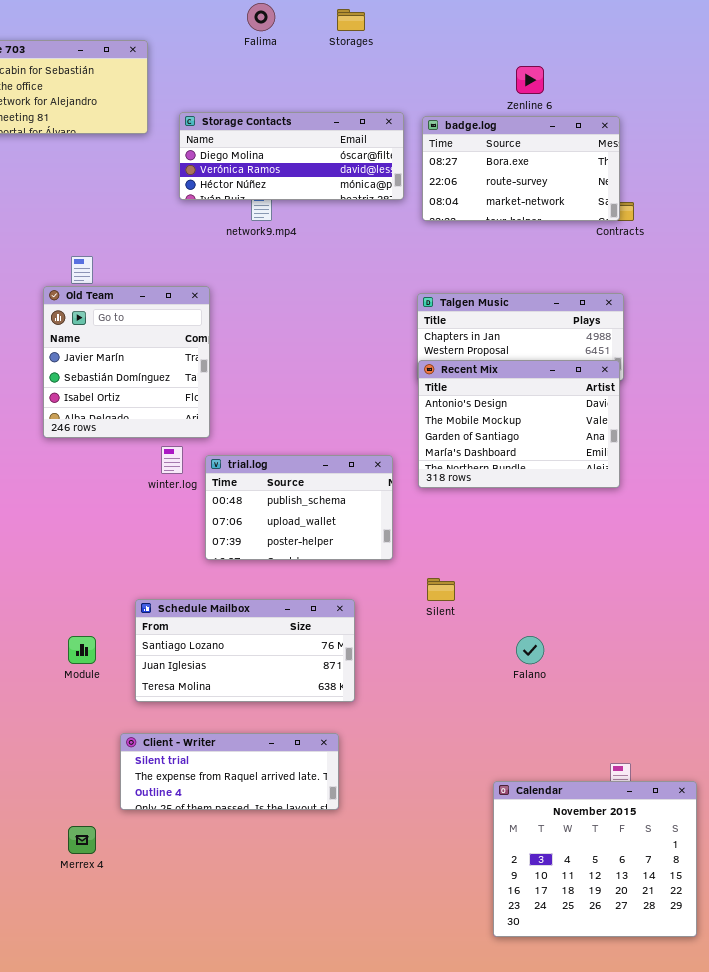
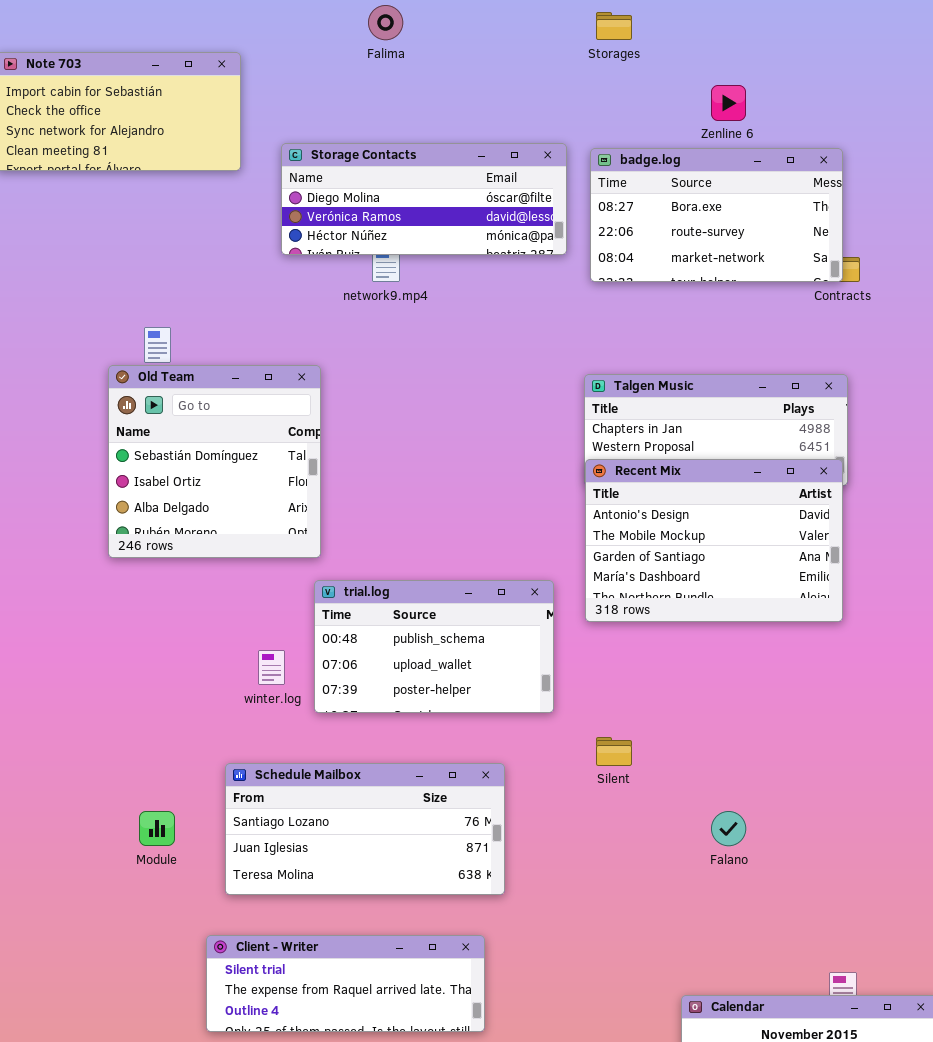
Storages: [337,9,365,31] -> [596,12,632,40], moved
Old Team: [43,286,210,438] -> [108,365,321,558], scrolled down 1 row
winter.log: [161,446,183,474] -> [258,650,285,685], moved

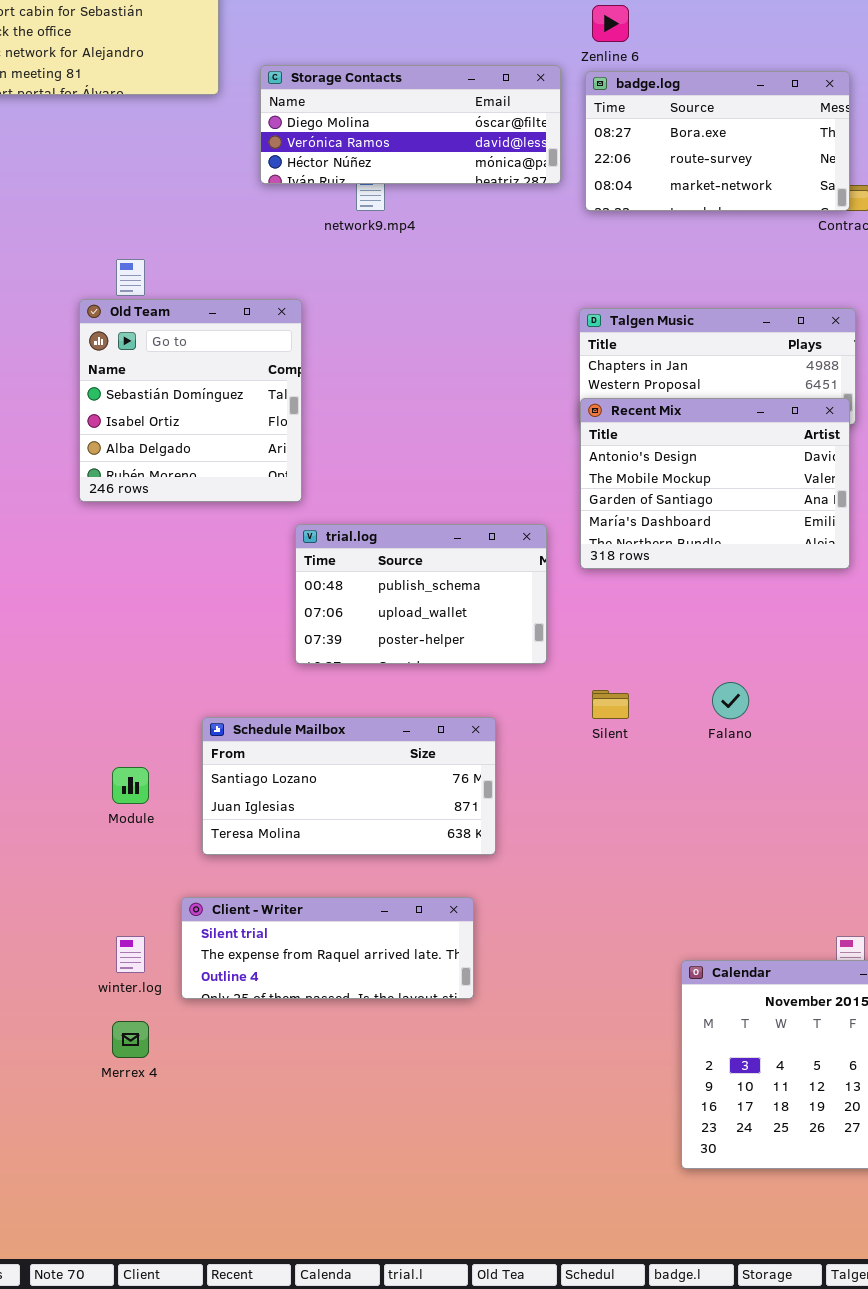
Zenline 6: [711,85,746,121] -> [592,5,629,42], moved
winter.log: [258,650,285,685] -> [116,936,145,973], moved
Falano: [711,811,746,846] -> [712,682,749,719], moved

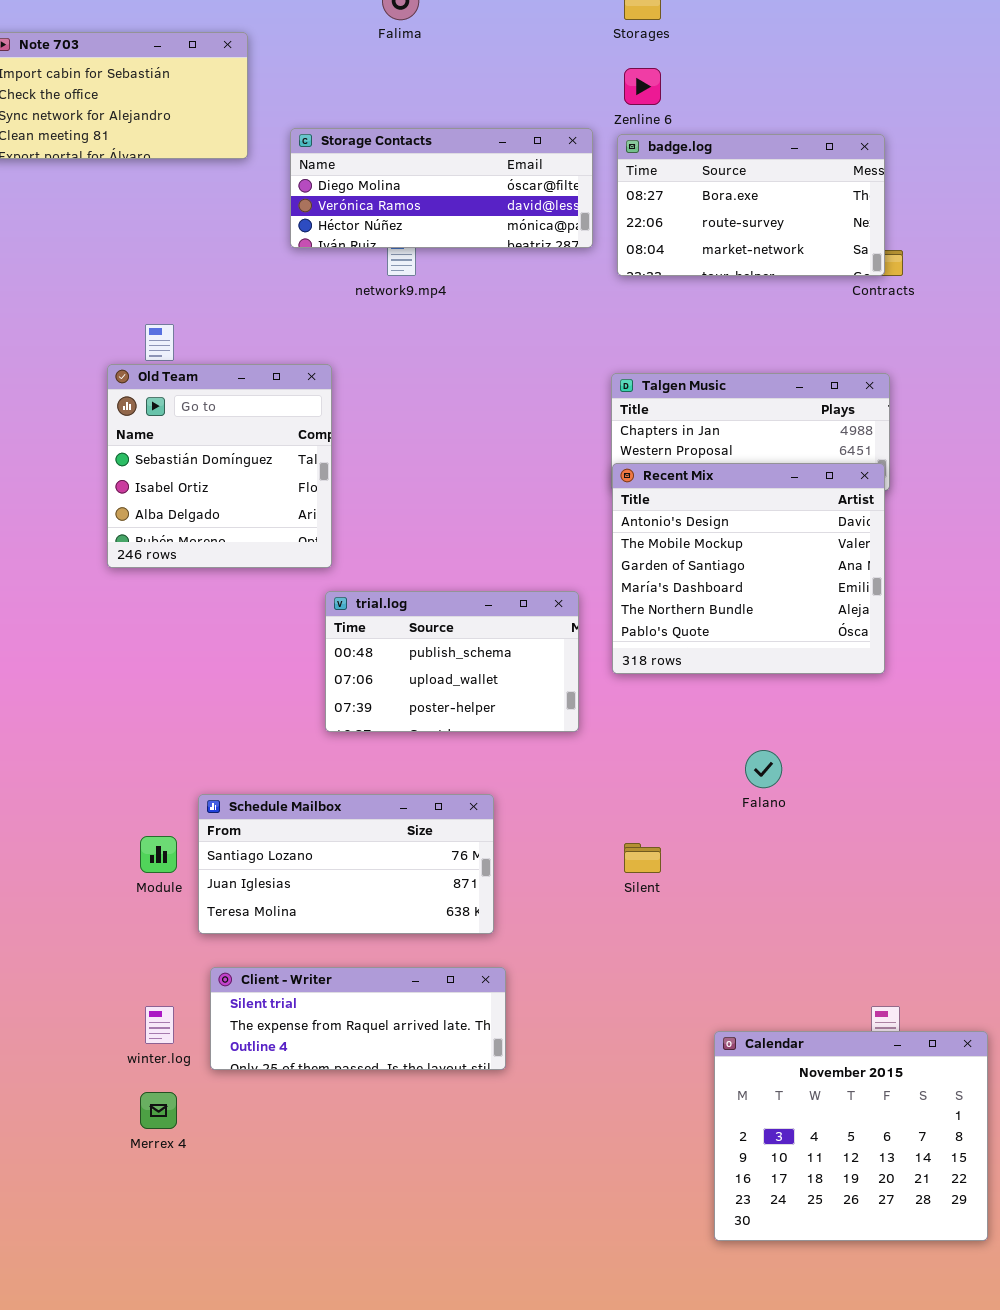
Recent Mix: [580,398,850,569] -> [612,463,885,674], resized
Silent: [592,690,629,719] -> [624,843,661,873], moved
Schedule Mailbox: [202,717,496,855] -> [198,794,494,934], moved

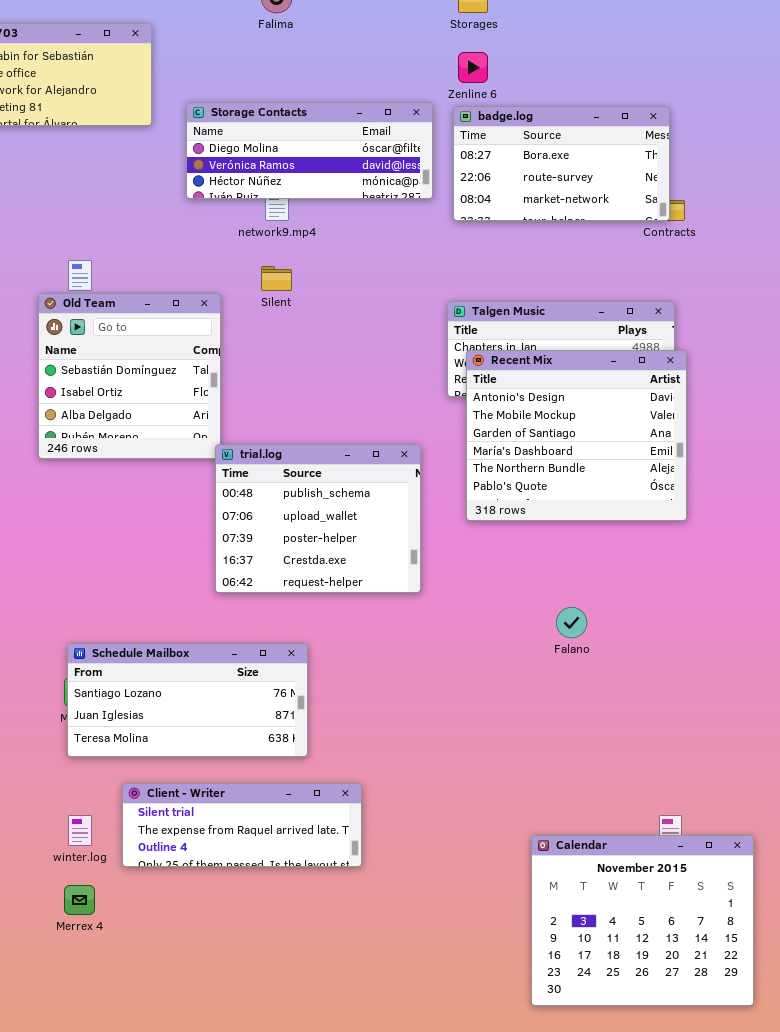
Recent Mix: [612,463,885,674] -> [466,350,687,521], moved
trial.log: [325,591,579,732] -> [215,444,421,593], resized
Schedule Mailbox: [198,794,494,934] -> [67,643,308,757], moved
Silent: [624,843,661,873] -> [261,266,292,291], moved

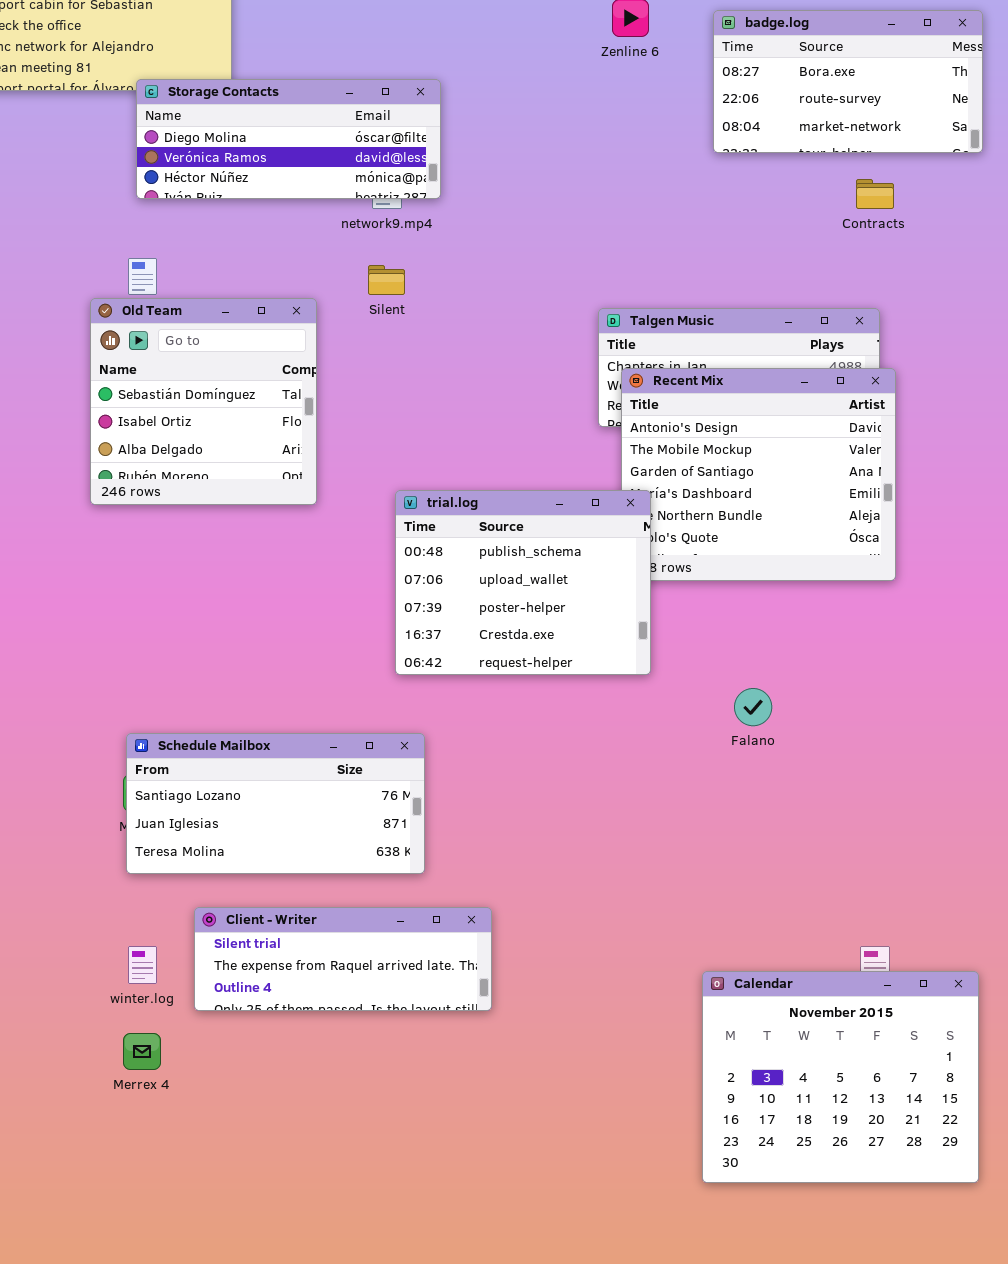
Storage Contacts: [186,102,433,199] -> [136,79,441,199], moved
badge.log: [453,106,670,221] -> [713,10,983,153], moved
trial.log: [215,444,421,593] -> [395,490,651,675], moved

